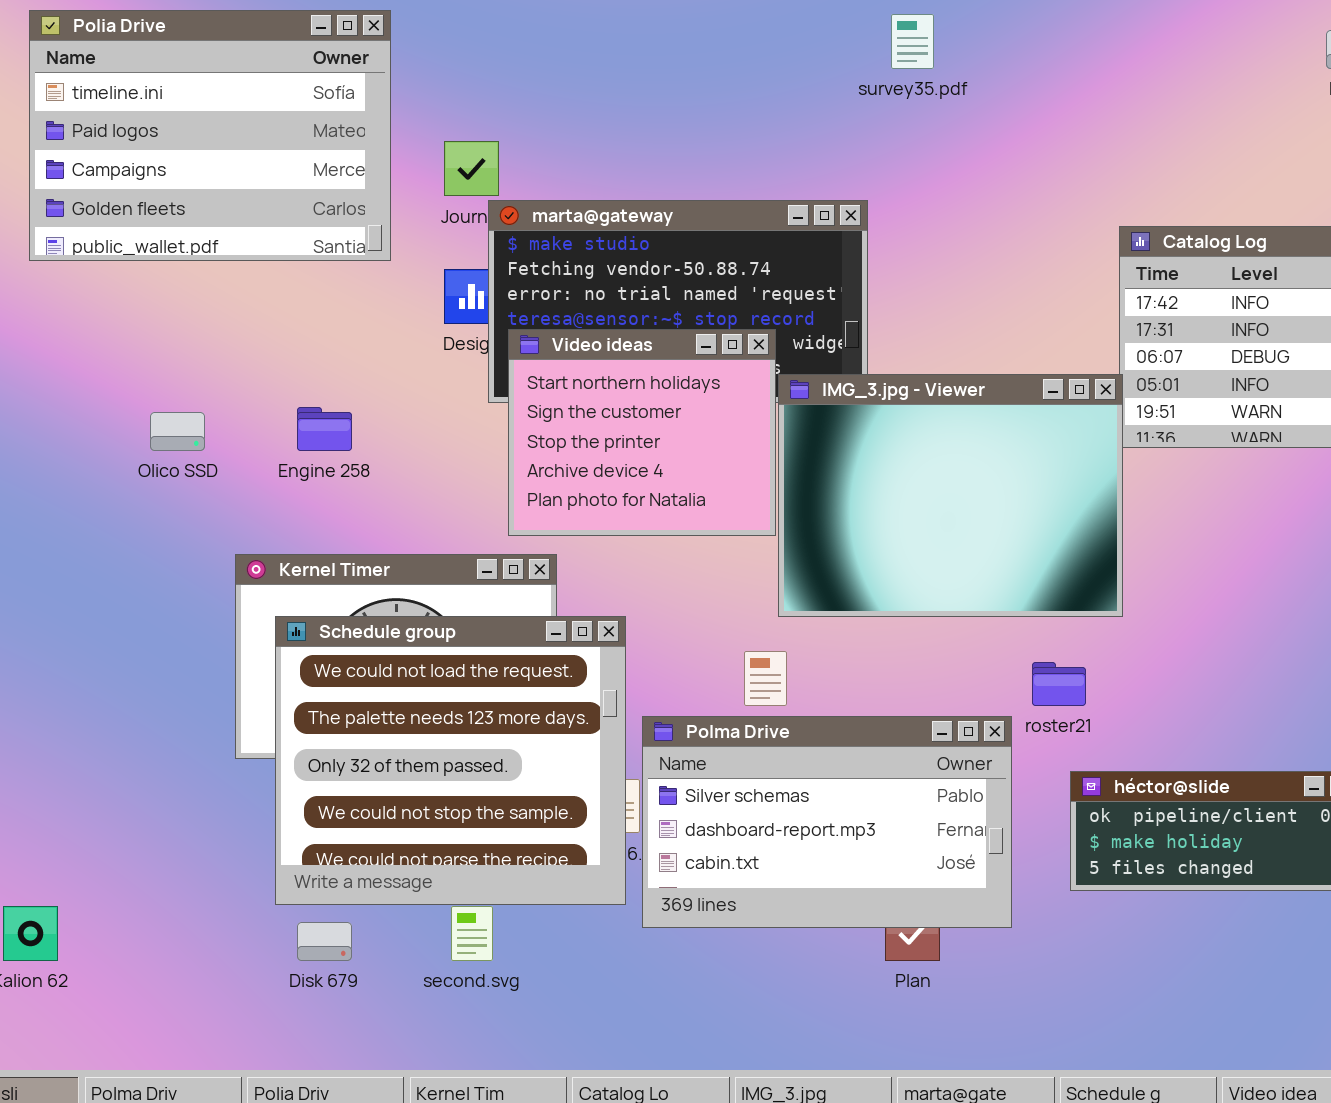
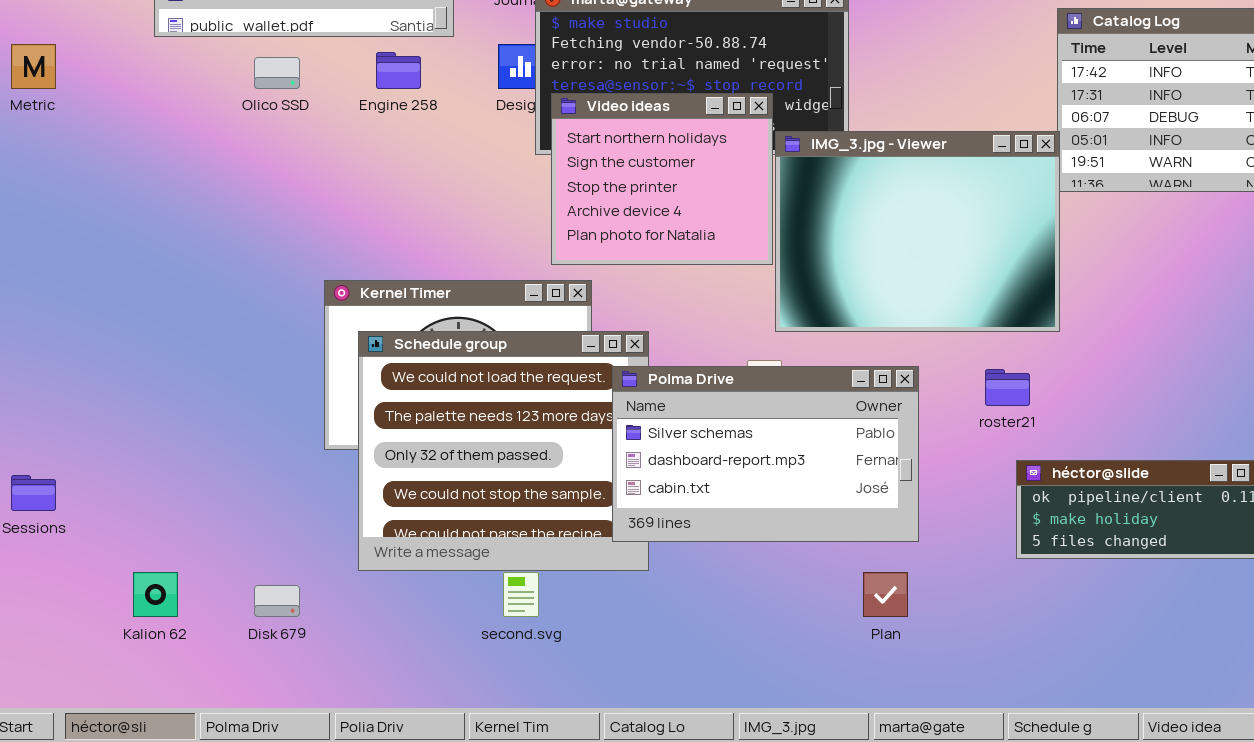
Engine 258: [297,407,352,451] -> [376,52,421,89], moved
Olico SSD: [150,412,205,451] -> [254,57,300,89], moved
Polma Drive: [642,716,1012,928] -> [612,366,919,542], moved
Disk 679: [297,922,352,961] -> [254,585,300,617], moved

